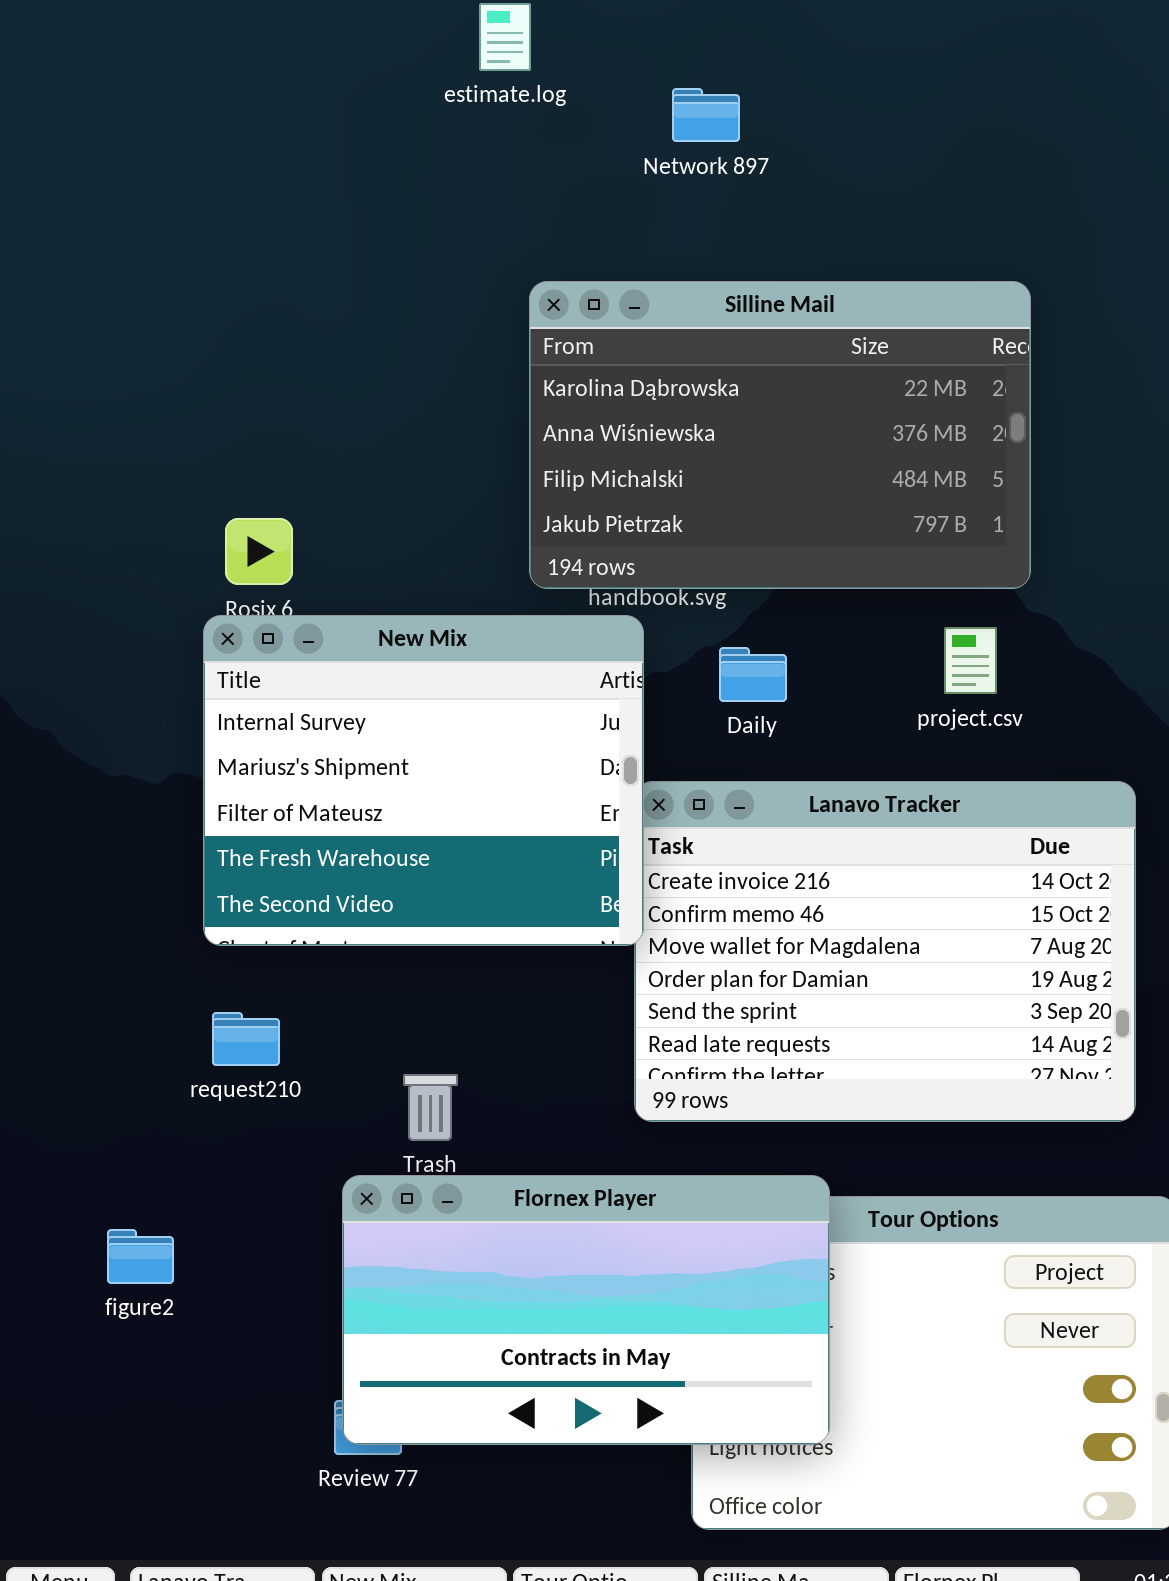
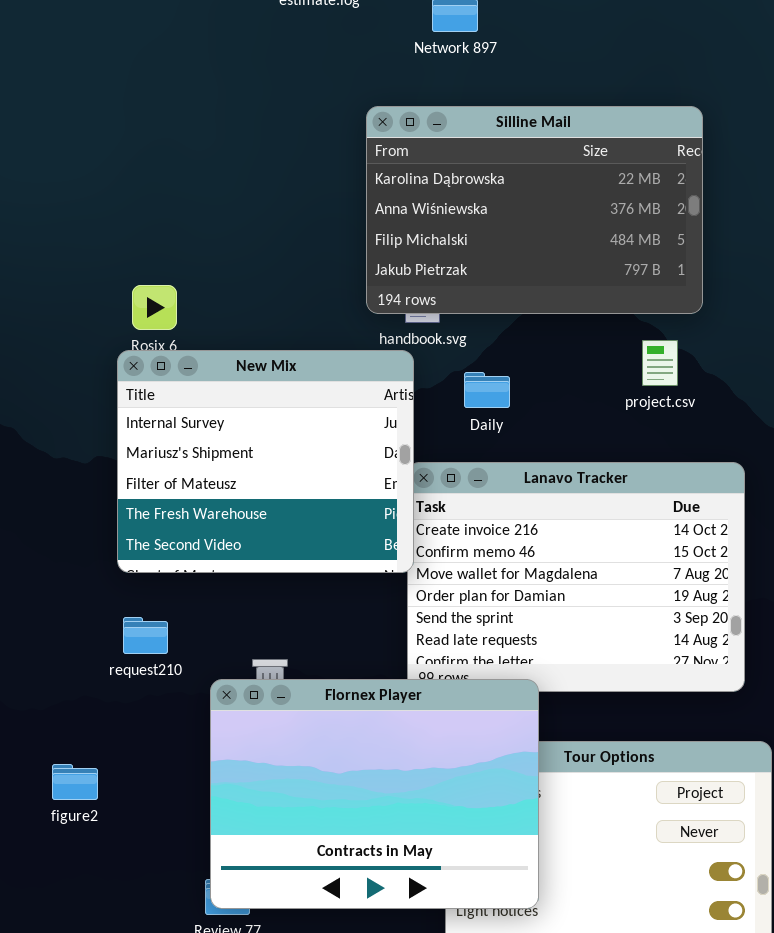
Silline Mail: [529,281,1031,589] -> [366,106,703,314], moved
project.csv: [944,627,997,694] -> [642,340,678,386], moved
Flornex Player: [342,1175,830,1445] -> [210,679,539,909], resized

